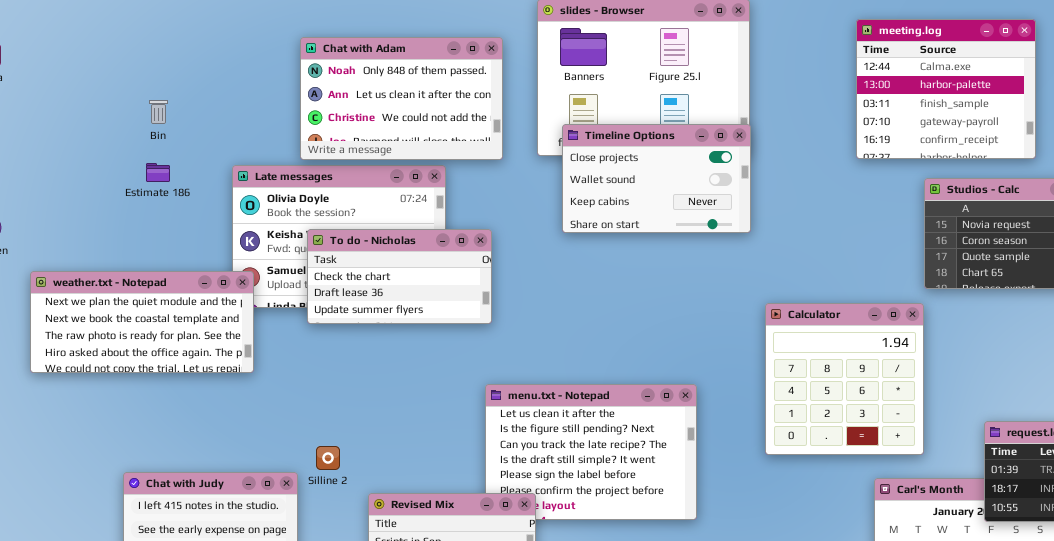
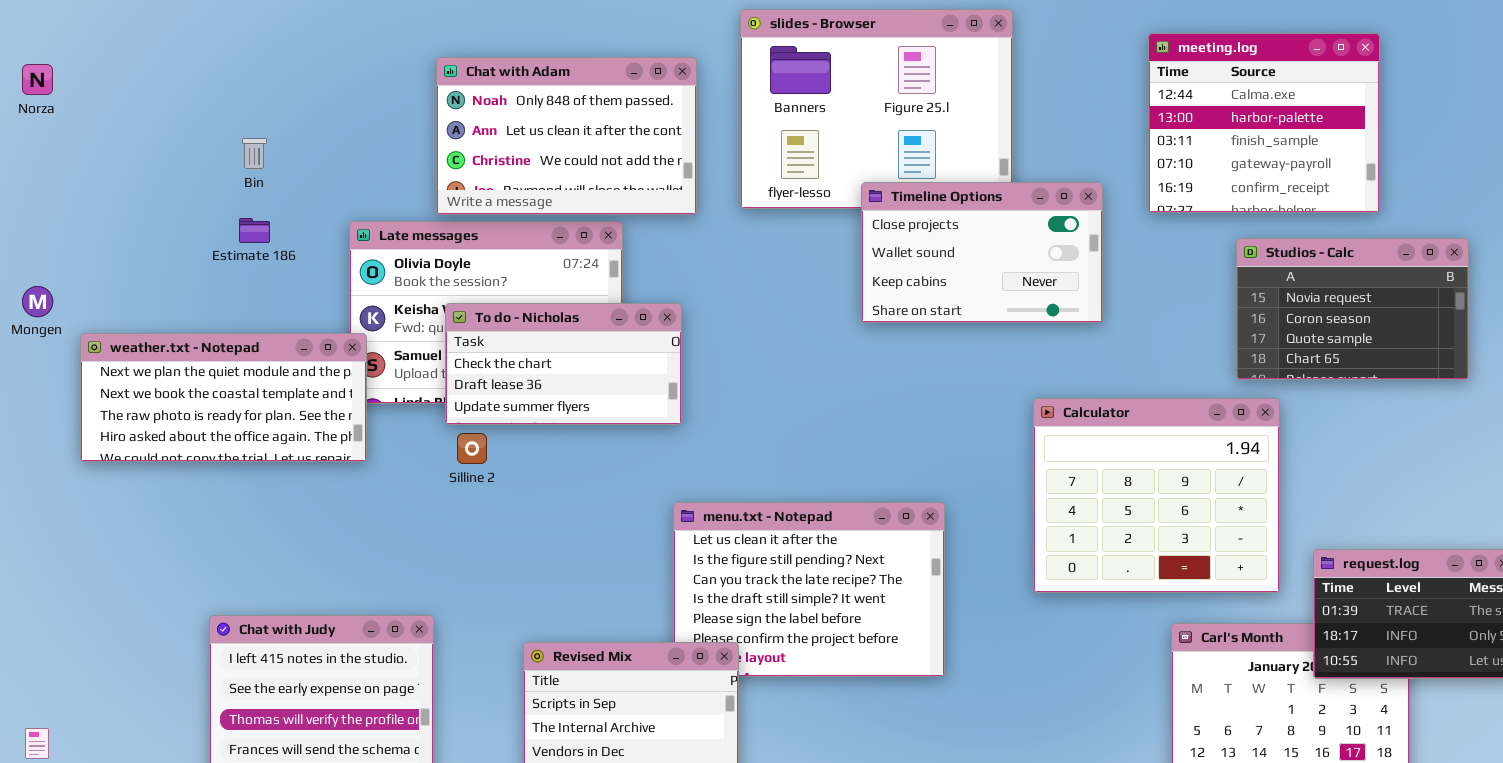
Timeline Options: [562,124,751,233] -> [861,182,1103,323], moved
weather.txt - Notepad: [30,271,254,373] -> [80,333,367,462], moved
Calculator: [765,303,924,455] -> [1033,398,1280,593], resized
Silline 2: [316,446,340,470] -> [457,433,487,464], moved

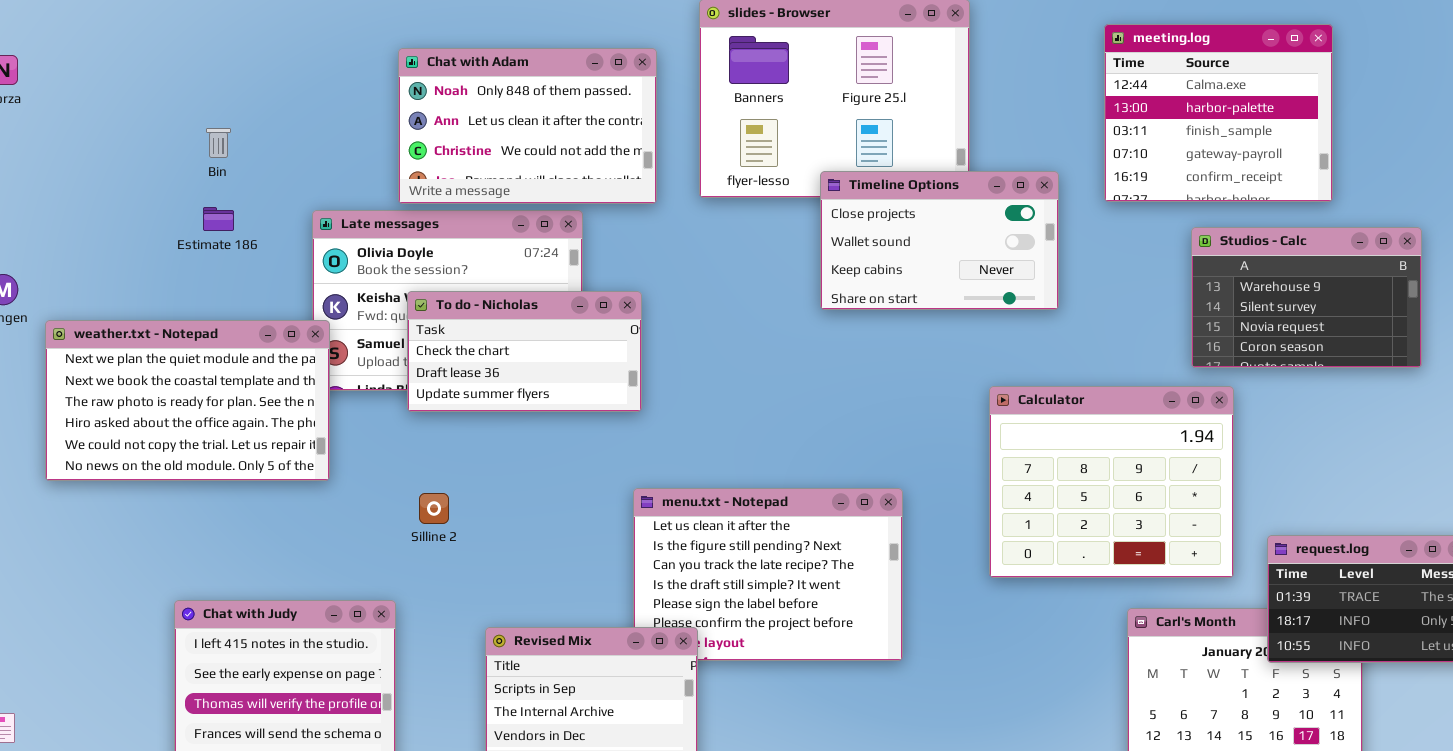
Studios - Calc: [1236,238,1469,380] -> [1191,227,1422,368], scrolled up 2 rows
weather.txt - Notepad: [80,333,367,462] -> [45,320,330,481], resized
Silline 2: [457,433,487,464] -> [419,493,449,524], moved

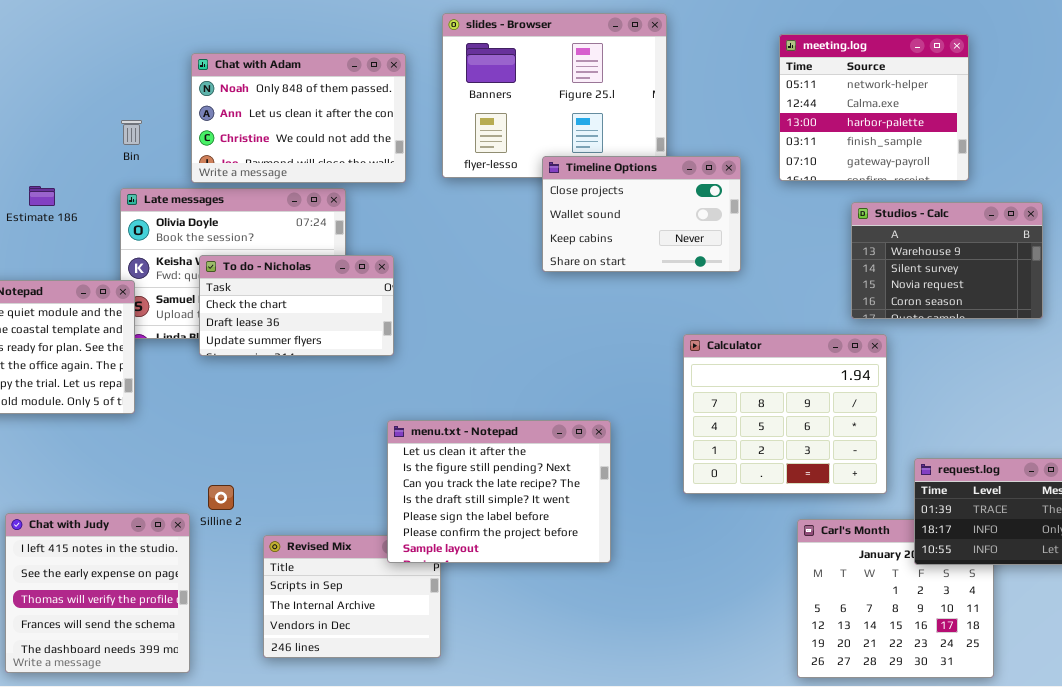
meeting.log: [1104,24,1333,202] -> [779,34,969,181], scrolled up 1 row
Bin: [206,128,231,158] -> [121,120,142,145], moved
menu.txt - Notepad: [633,488,903,661] -> [387,420,611,563], raised
Silline 2: [419,493,449,524] -> [208,485,234,510], moved

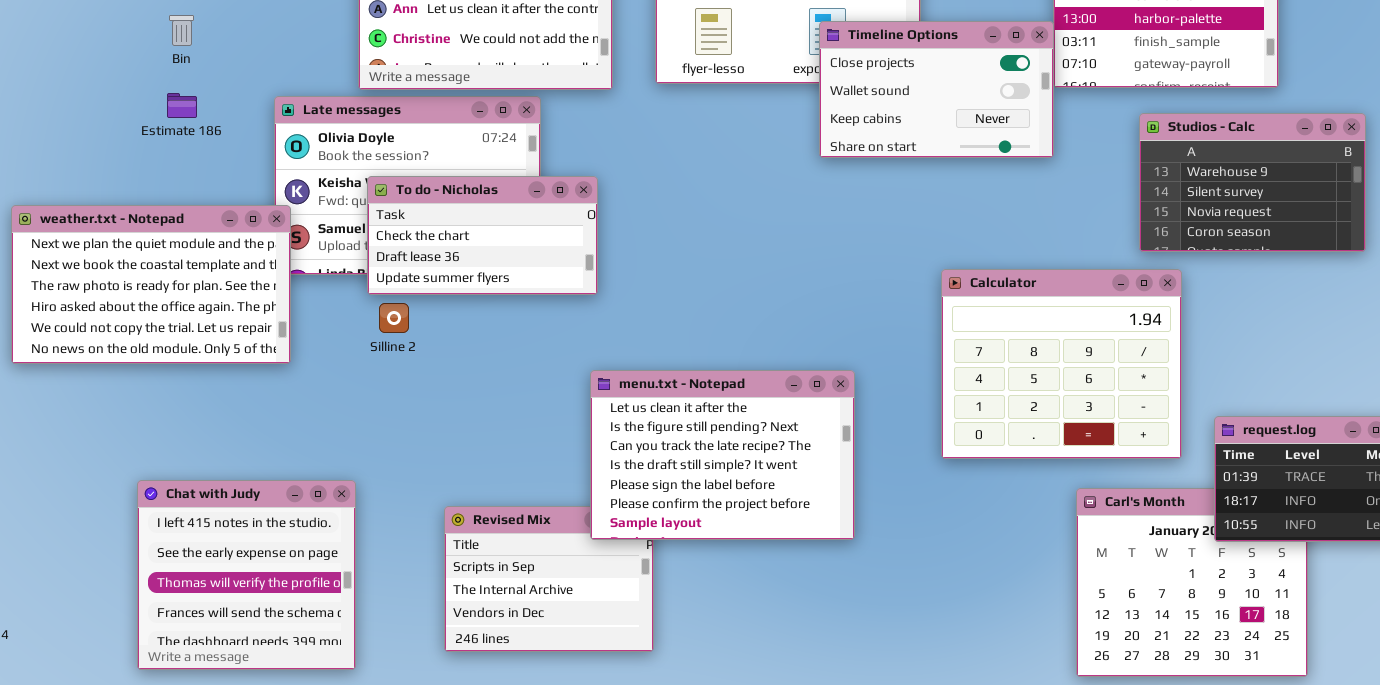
Bin: [121,120,142,145] -> [169,15,194,46], moved
Timeline Options: [542,156,741,272] -> [819,21,1054,158], moved
Silline 2: [208,485,234,510] -> [379,303,409,333], moved

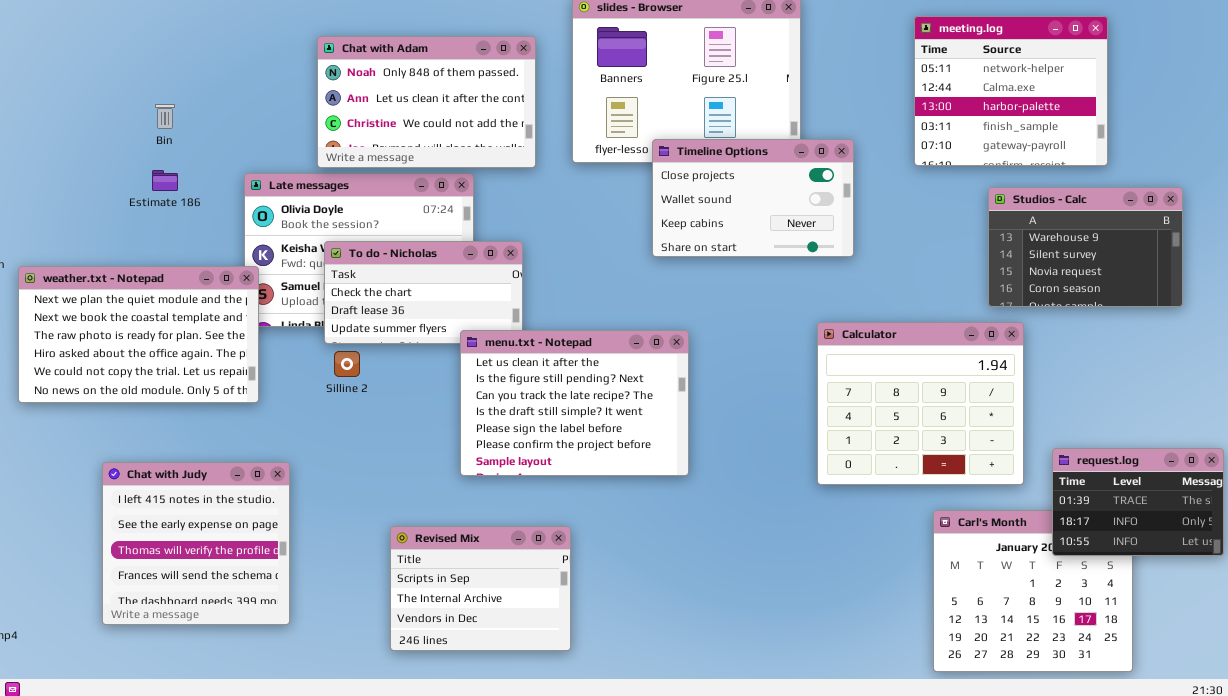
Timeline Options: [819,21,1054,158] -> [652,139,854,257], moved
menu.txt - Notepad: [590,370,855,540] -> [460,330,689,476], moved
Chat with Judy: [137,480,356,670] -> [102,462,290,625], moved

